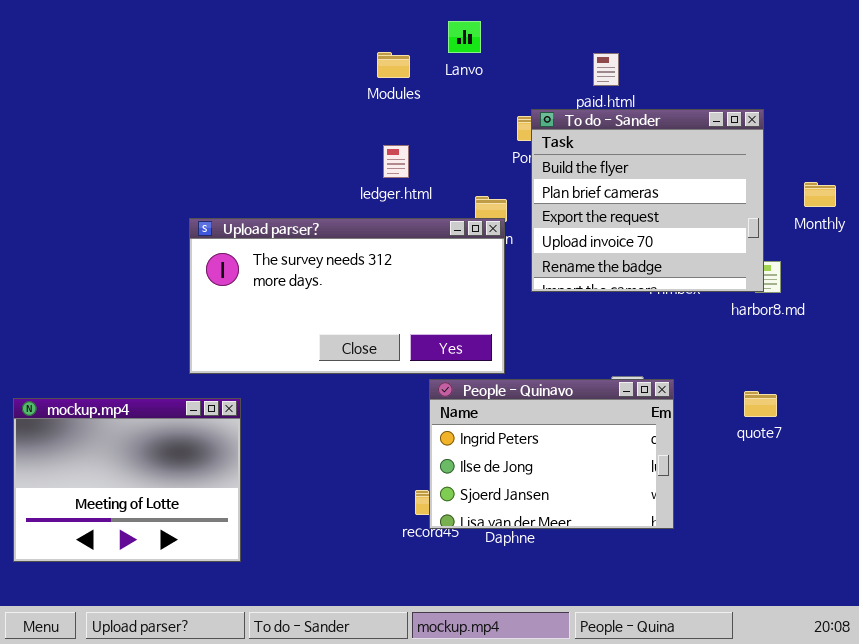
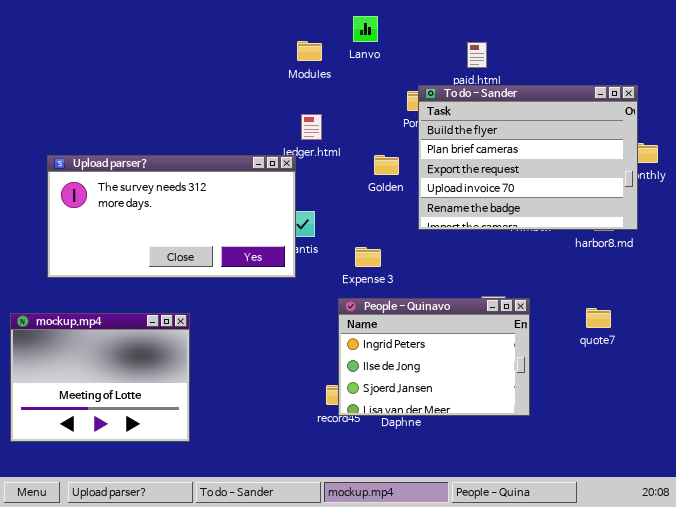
To do - Sander: [531,109,764,292] -> [418,85,638,230], resized
Upload parser?: [189,218,505,374] -> [47,155,296,278], moved

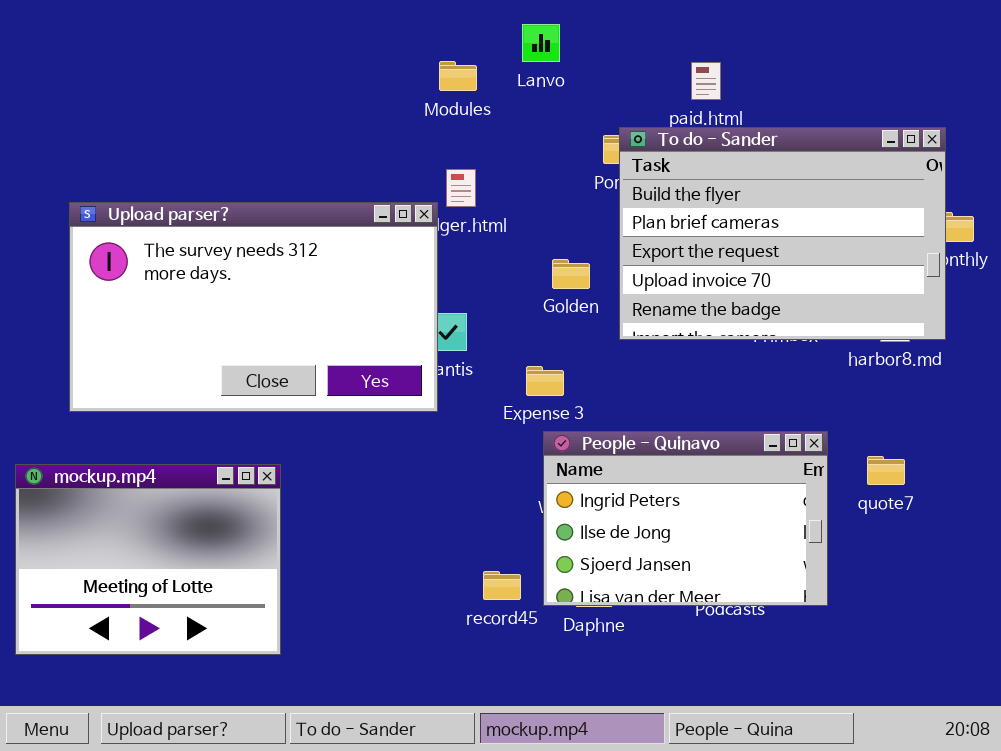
Golden: [374,155,399,175] -> [552,259,590,289], moved
Upload parser?: [47,155,296,278] -> [69,202,438,412], resized
People - Quinavo: [338,298,530,416] -> [543,431,828,606], moved

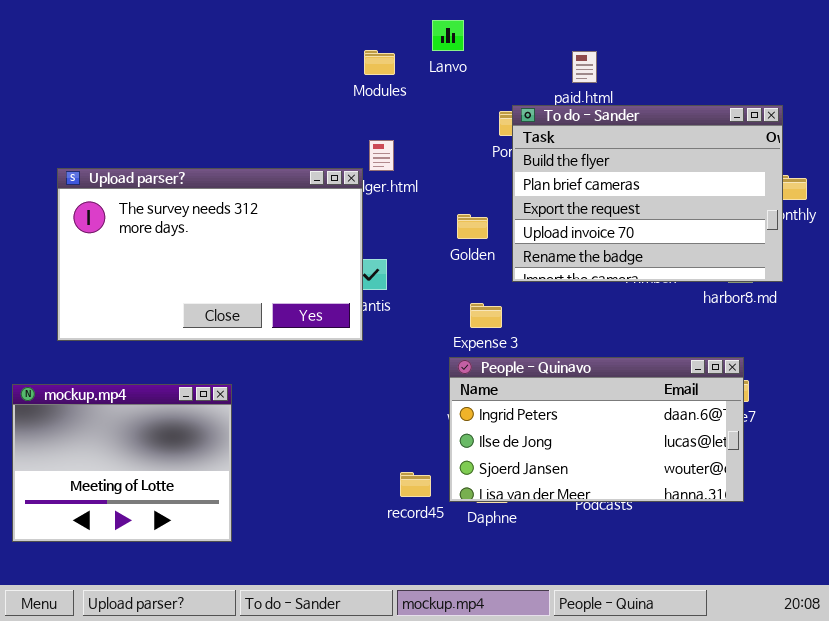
Expense 3: [526,366,564,396] -> [470,303,502,328], moved
People - Quinavo: [543,431,828,606] -> [449,357,744,502], resized

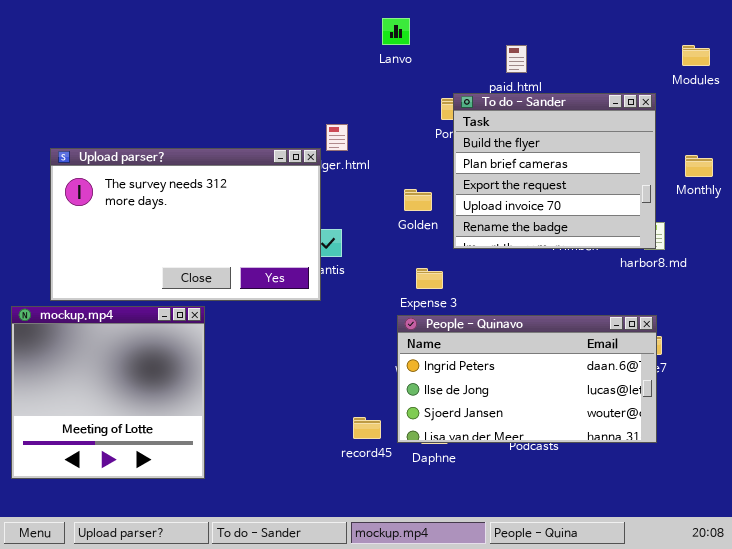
Modules: [364,50,395,75] -> [682,45,710,66], moved
To do - Sander: [512,105,783,282] -> [453,93,656,249], resized
mockup.mp4: [12,384,232,542] -> [11,306,205,479], resized

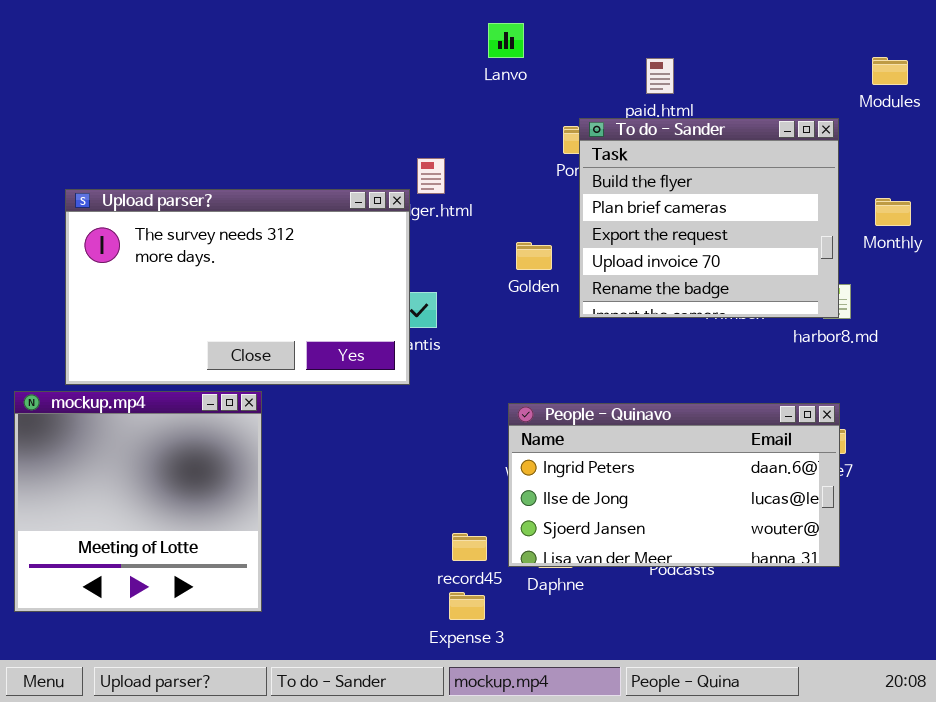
Expense 3: [416,268,443,289] -> [449,592,485,620], moved

